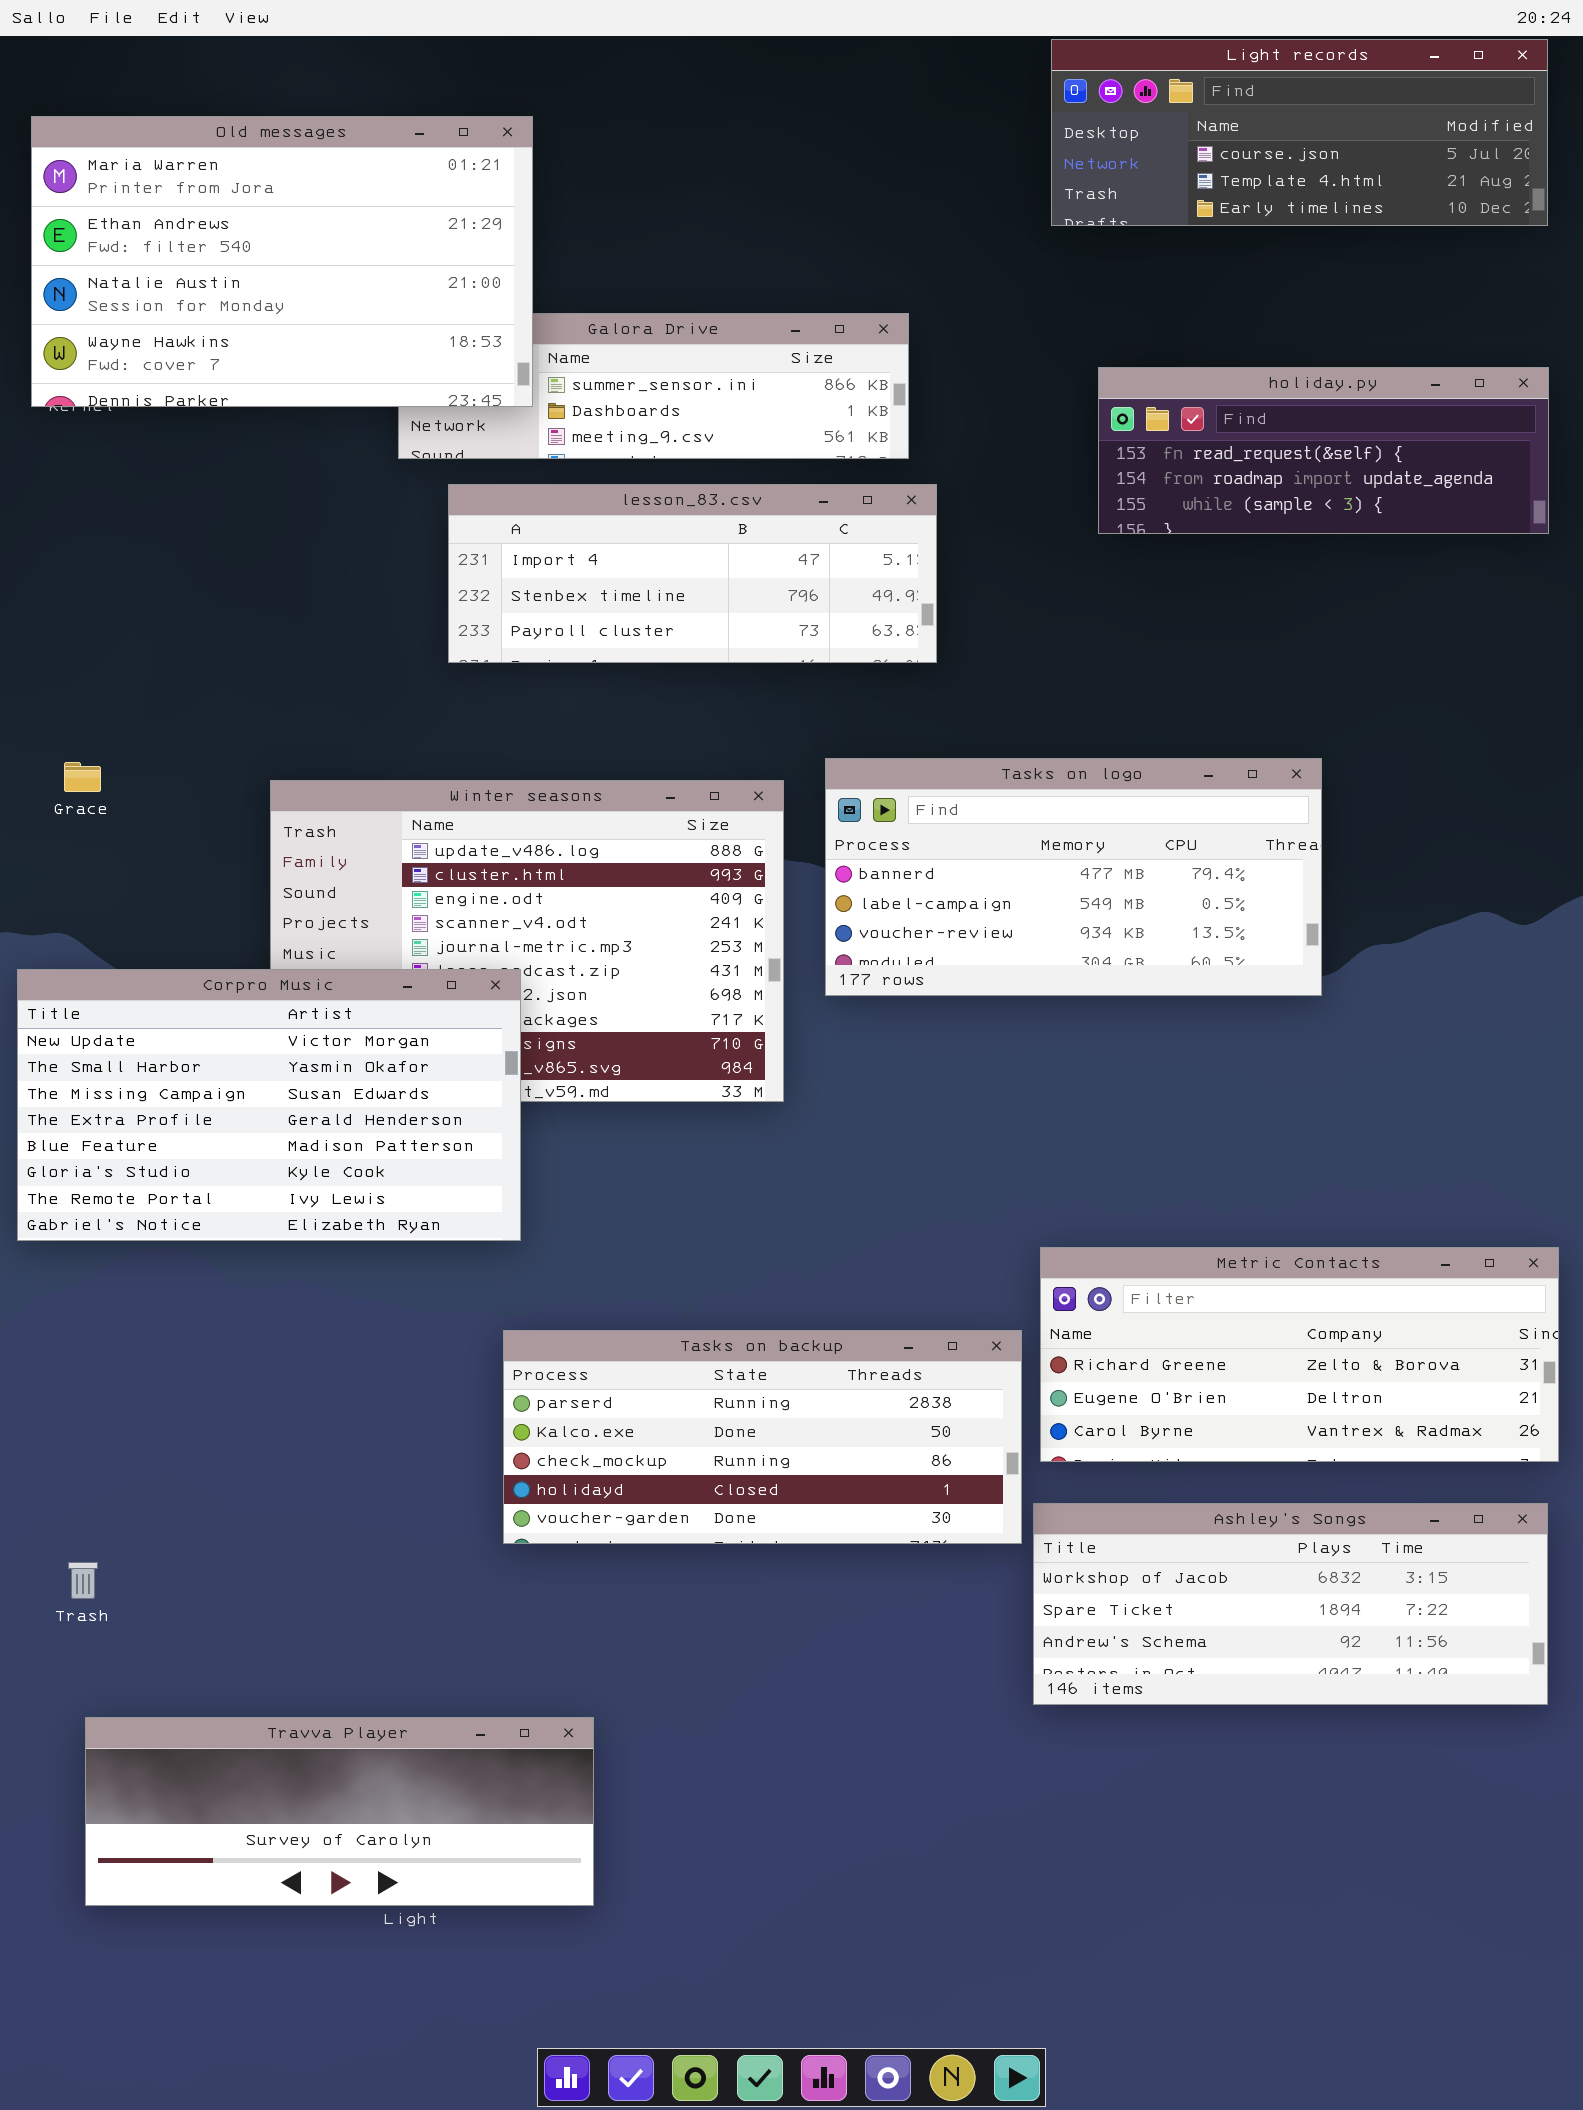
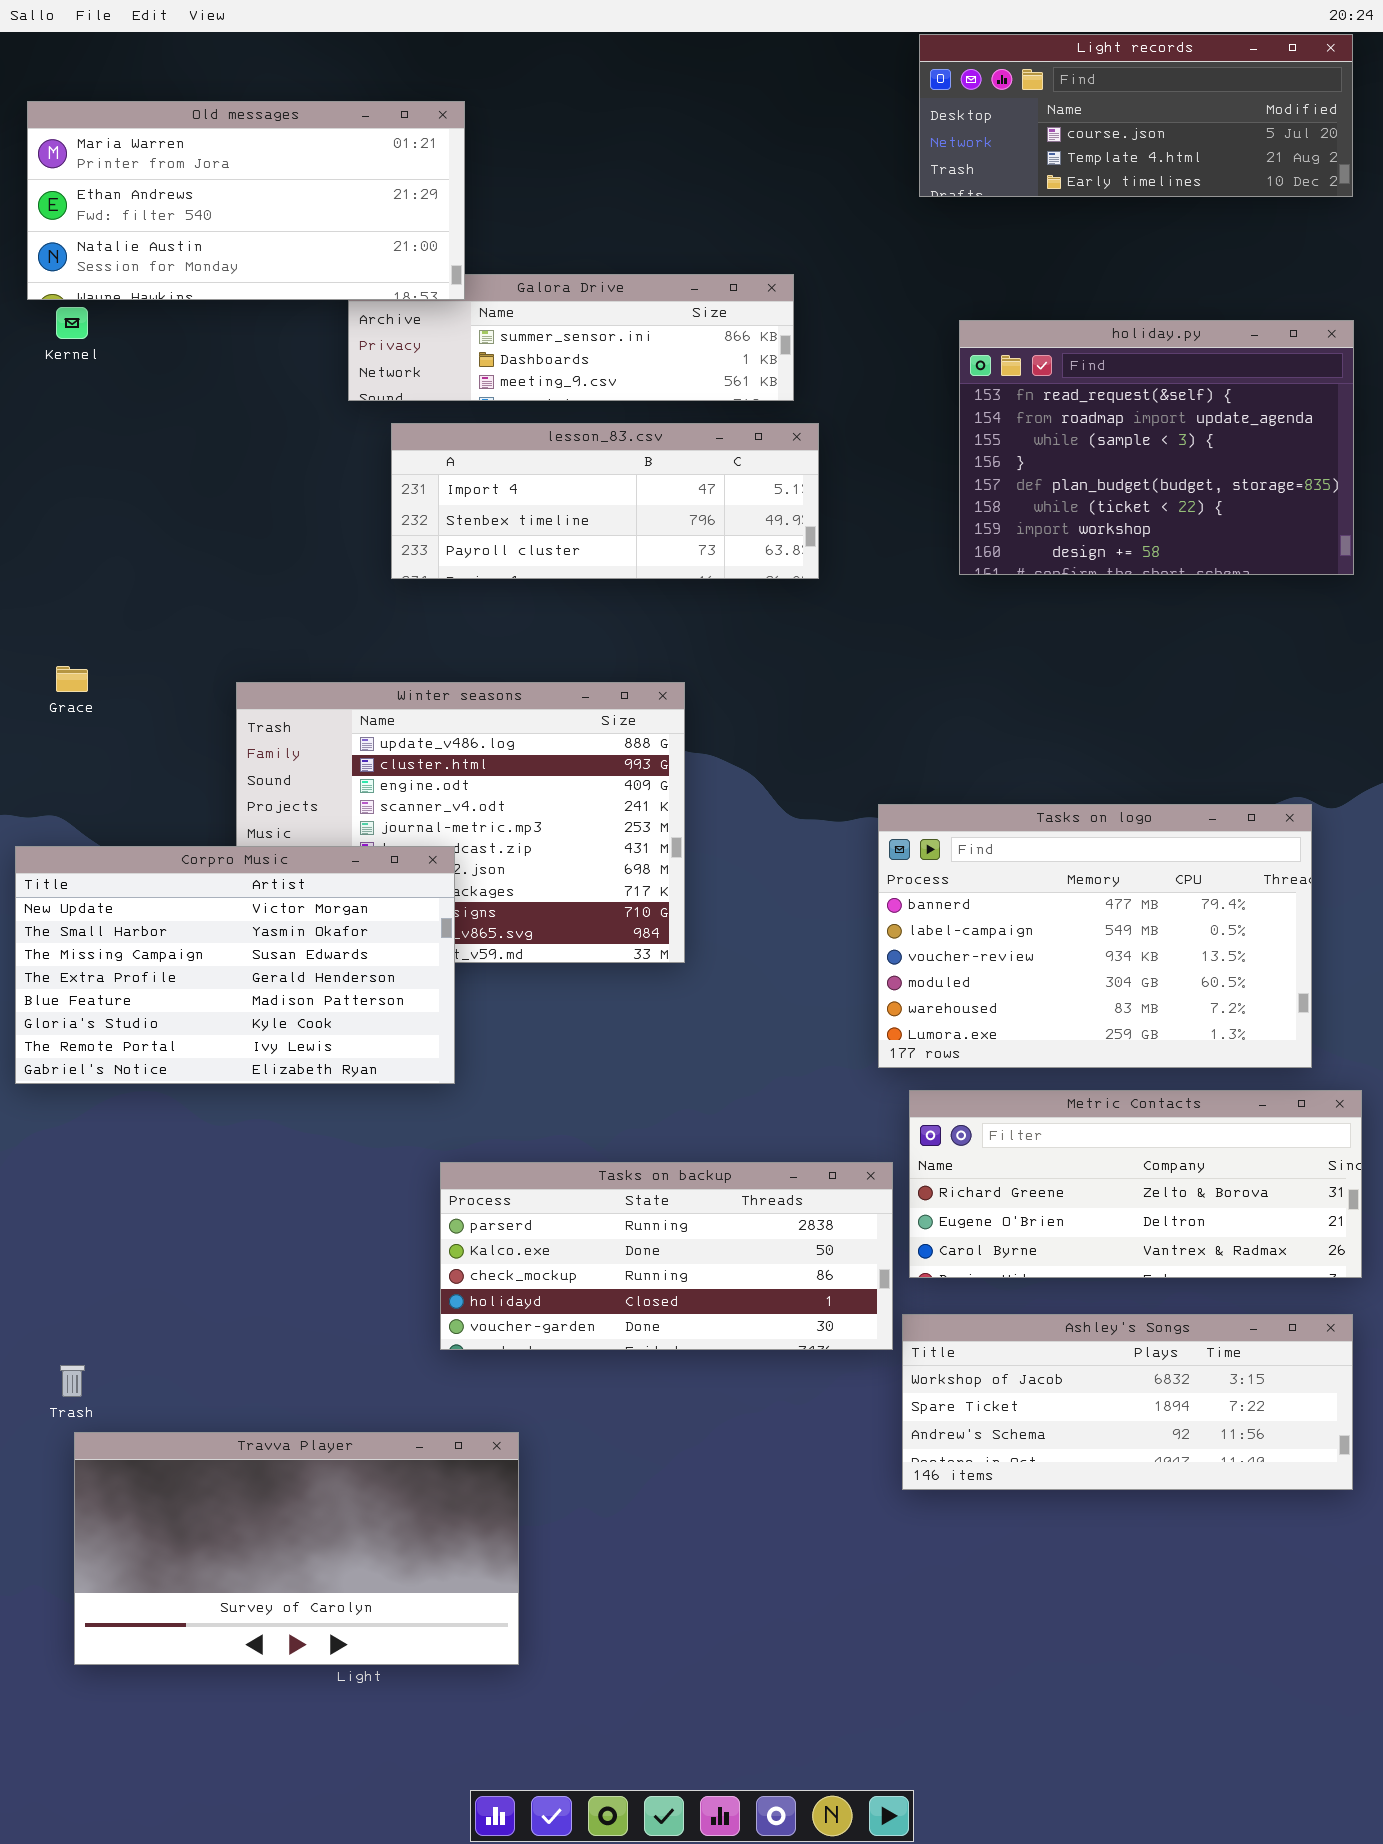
Old messages: [31,116,533,407] -> [27,101,465,300], resized
holiday.py: [1098,367,1549,534] -> [959,320,1354,575], resized
Tasks on logo: [825,758,1322,996] -> [878,804,1312,1068], moved, resized
Travva Player: [85,1717,594,1906] -> [74,1432,519,1665], resized

